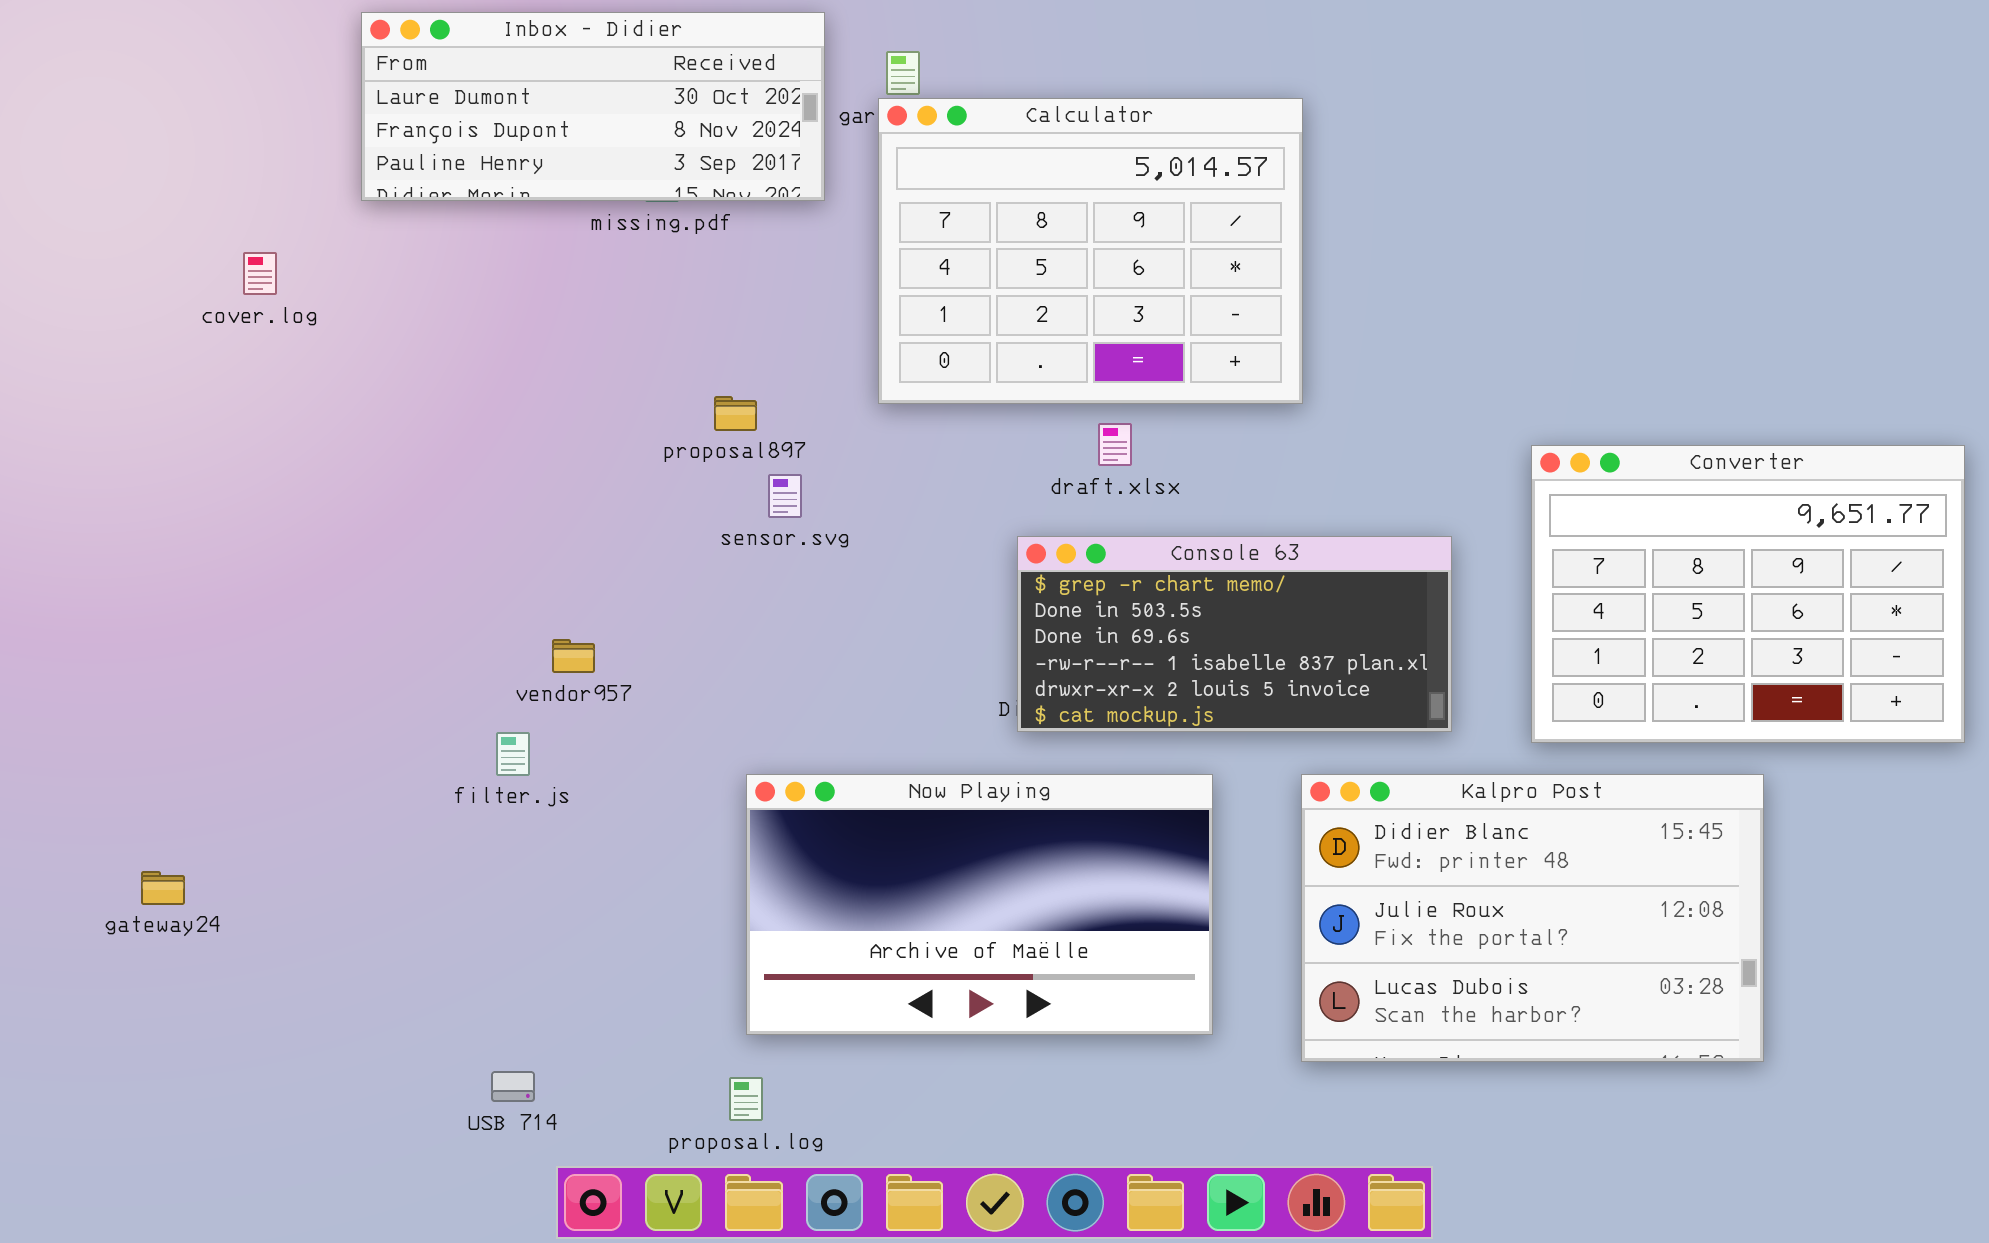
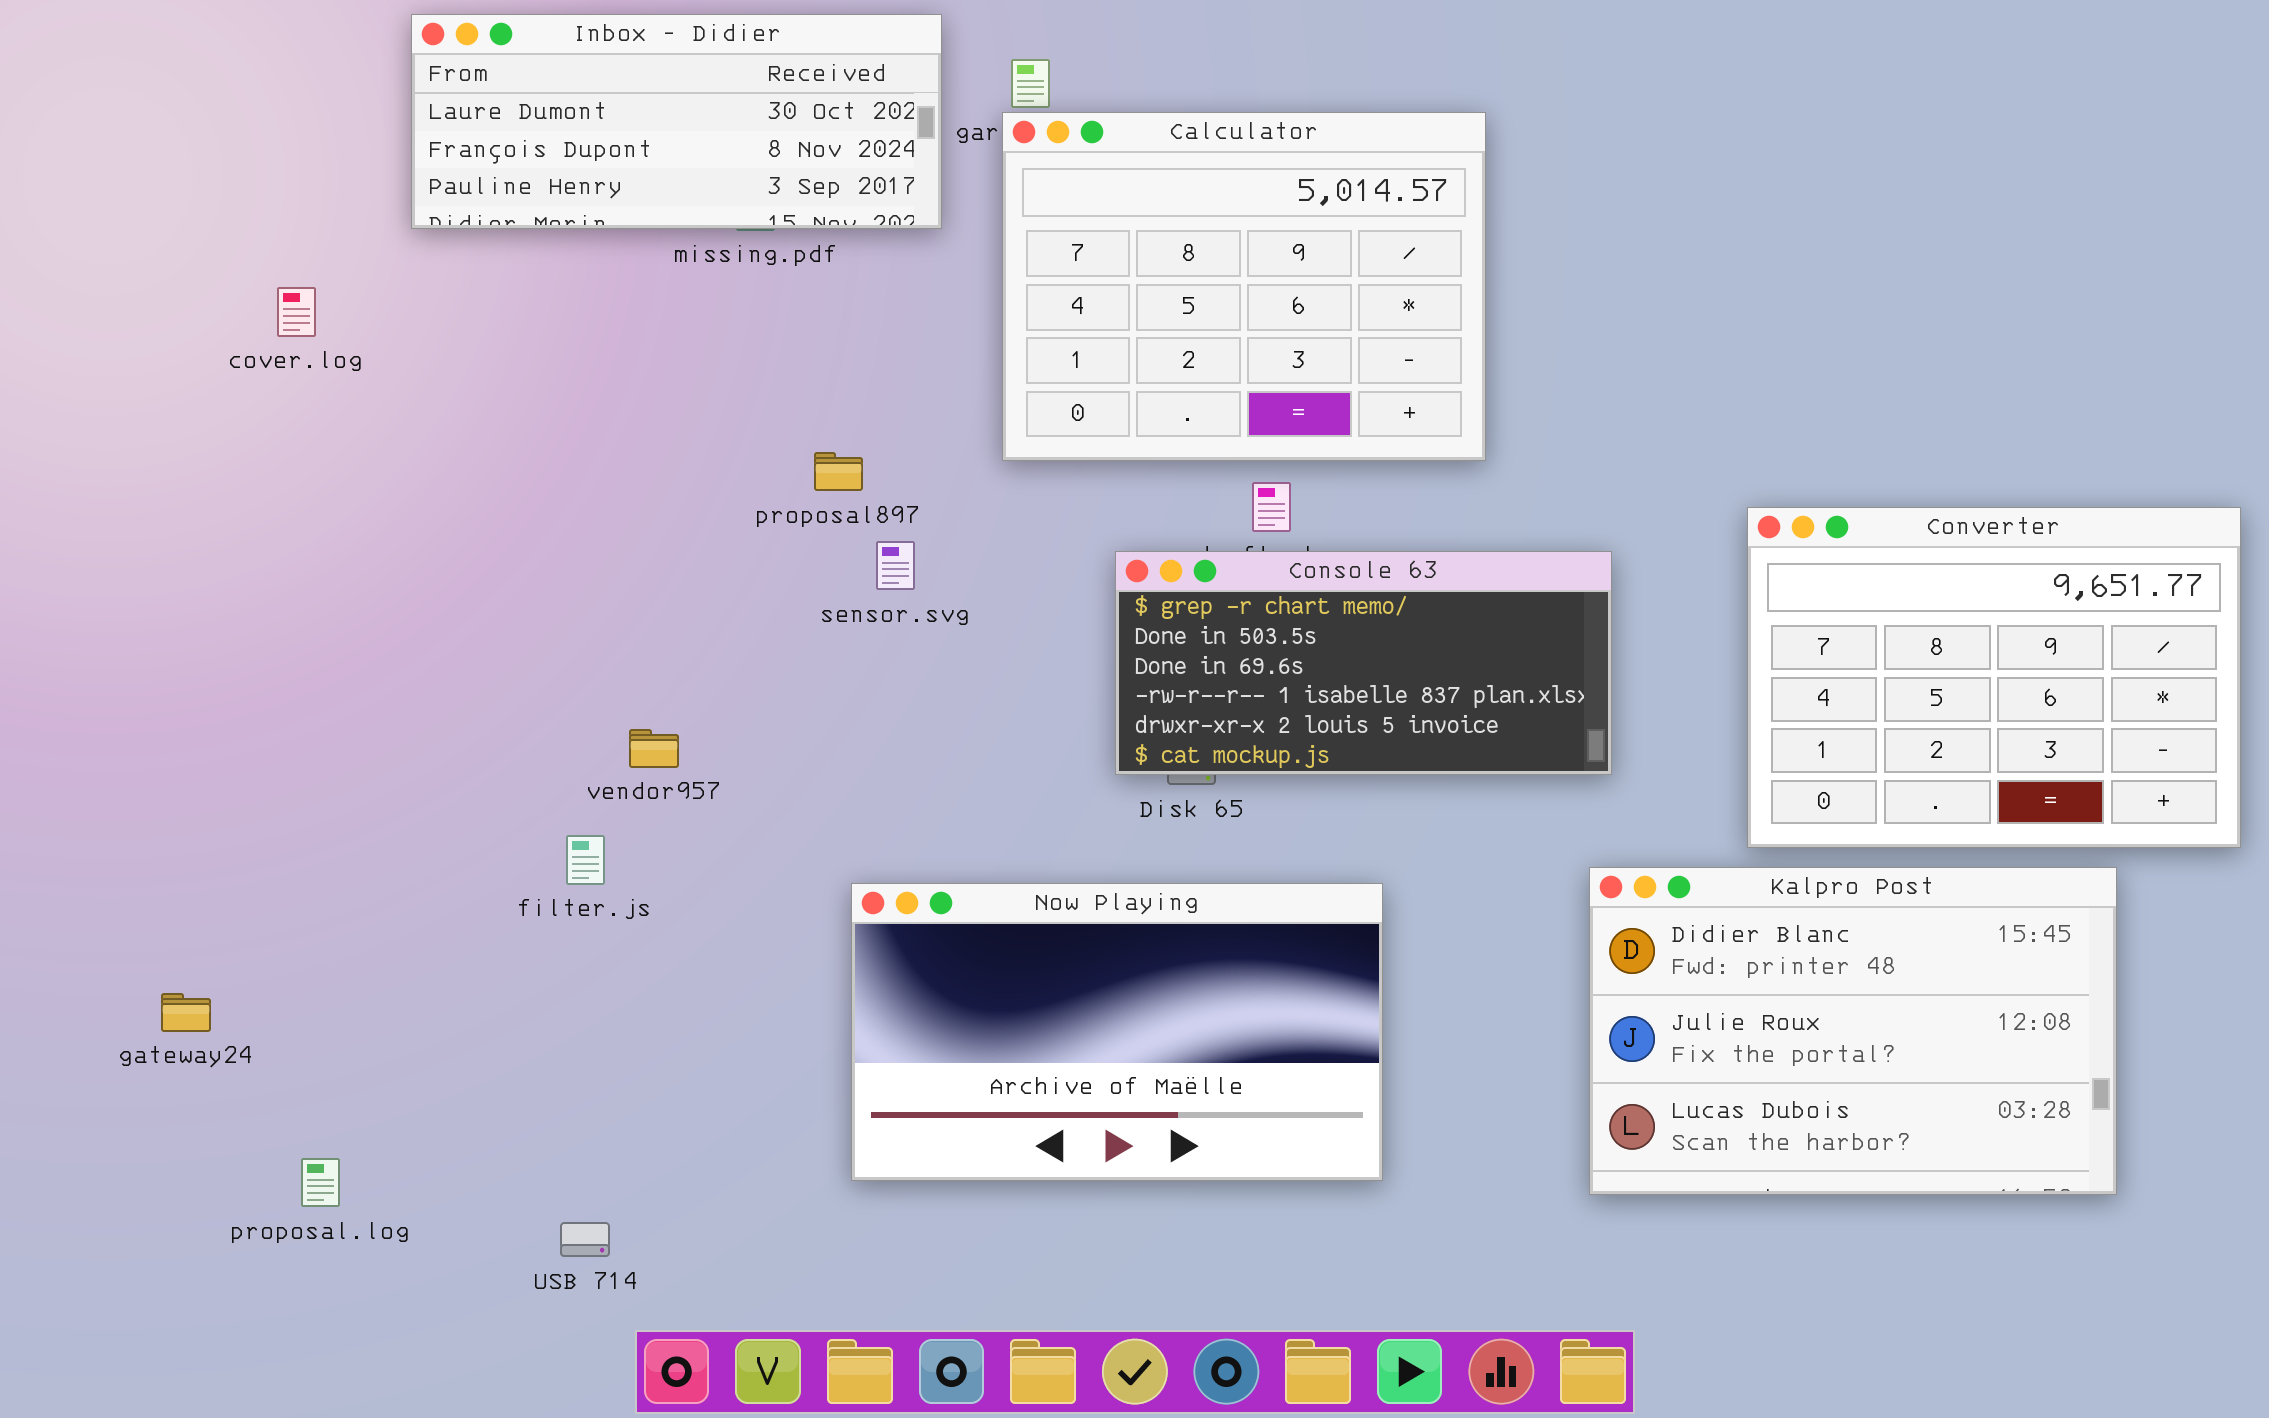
Console 63: [1017,536,1452,732] -> [1115,551,1612,775], moved
Kalpro Post: [1301,774,1764,1062] -> [1589,867,2117,1195], moved
proposal.log: [729,1077,763,1121] -> [301,1158,340,1207], moved

